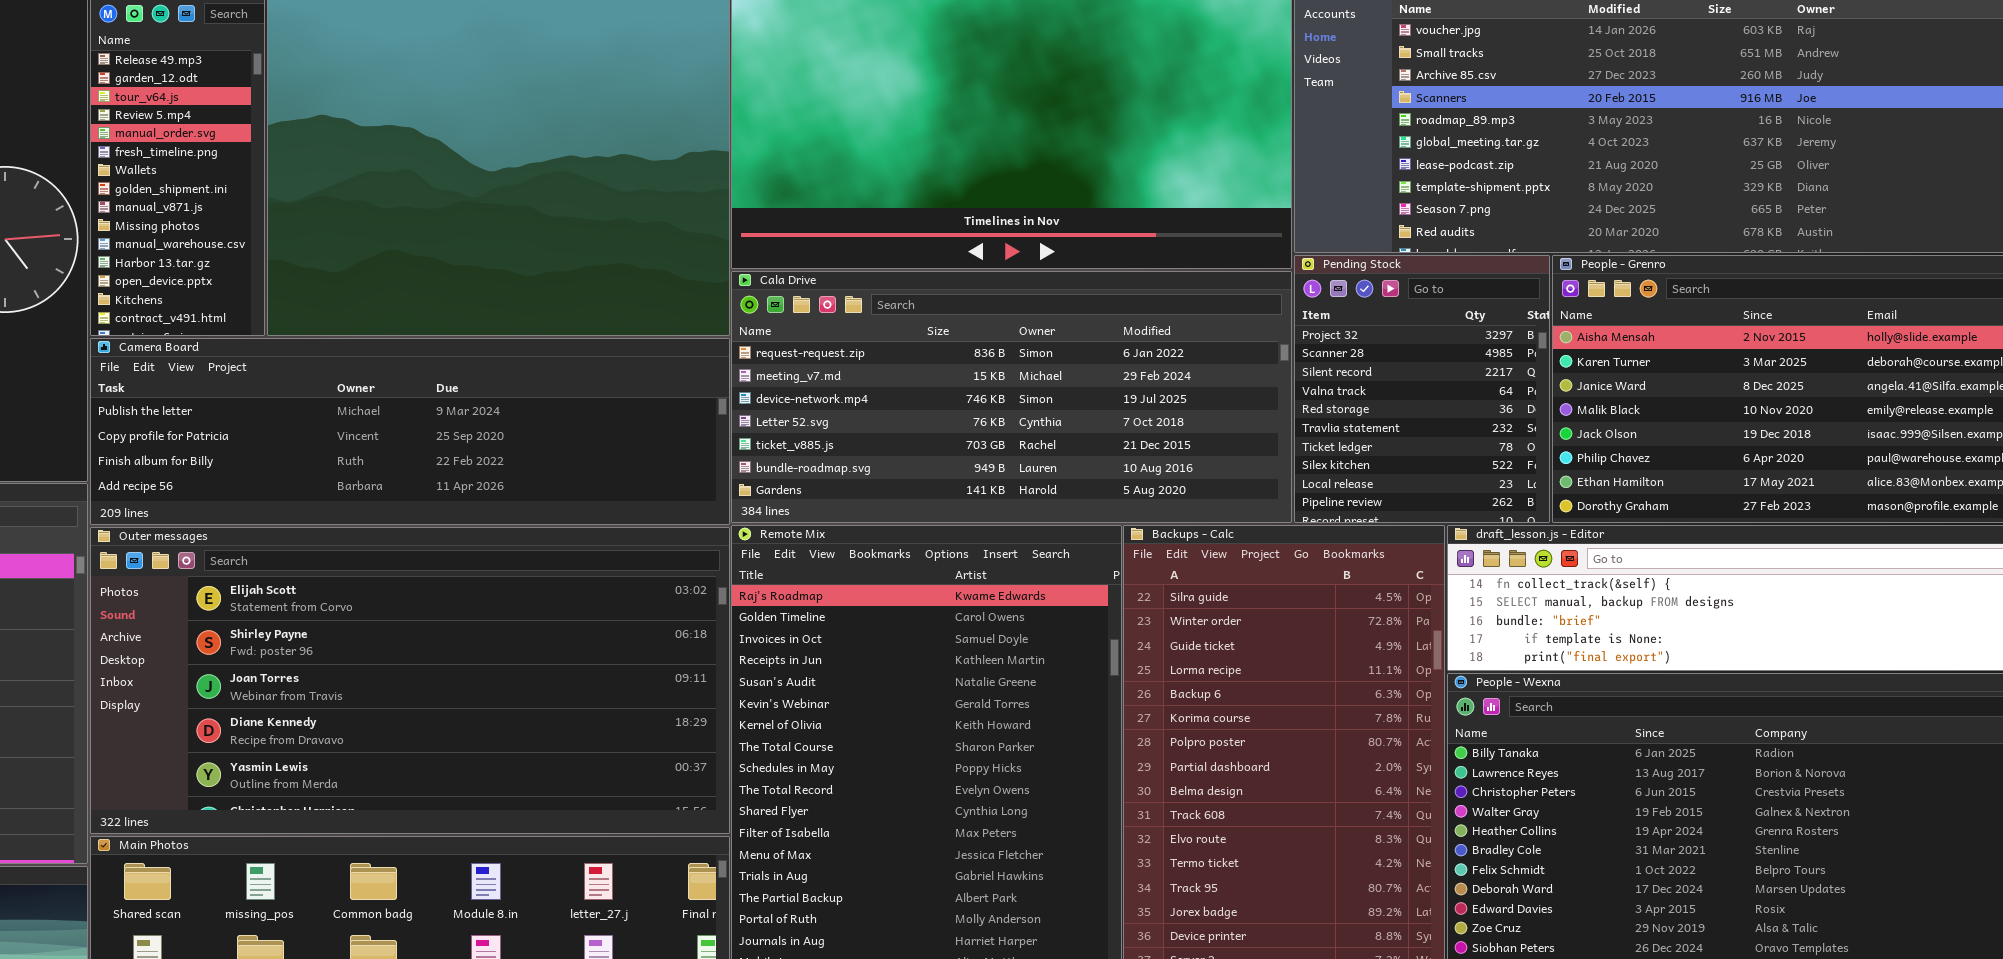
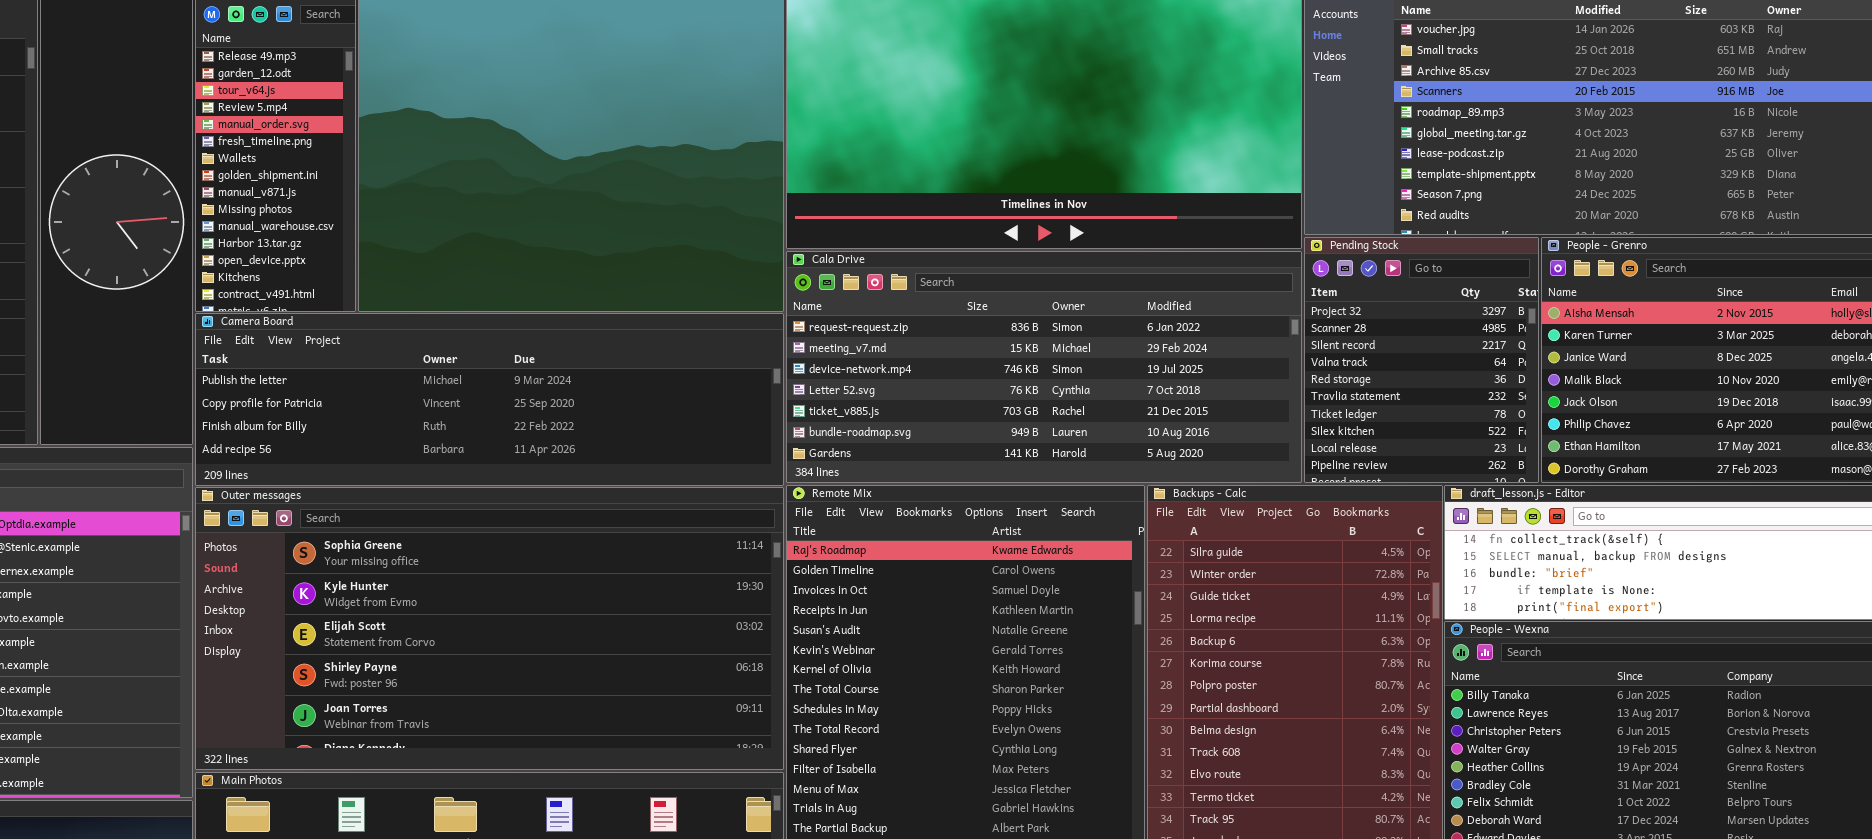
Outer messages: [90,527,730,834] -> [195,487,784,770], scrolled up 2 rows

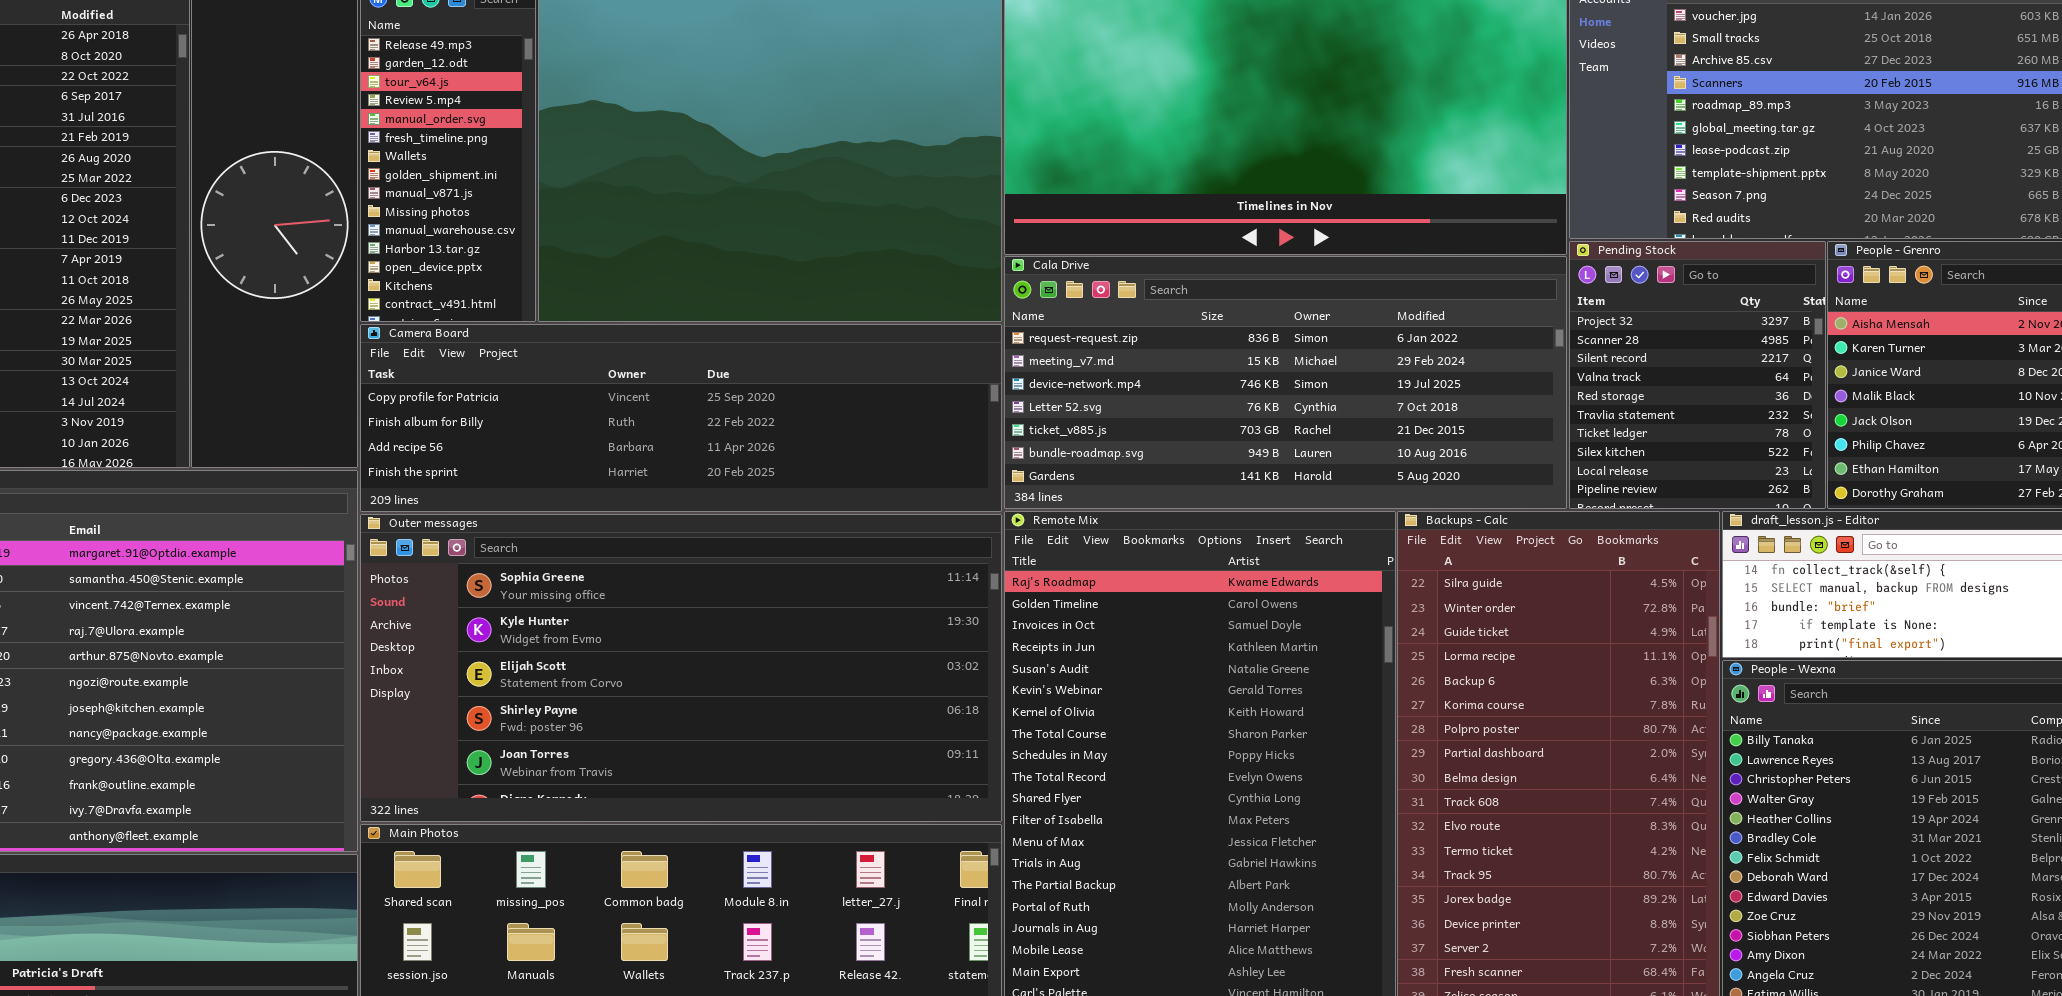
Camera Board: [195,313,784,486] -> [360,324,1002,512], scrolled down 1 row

